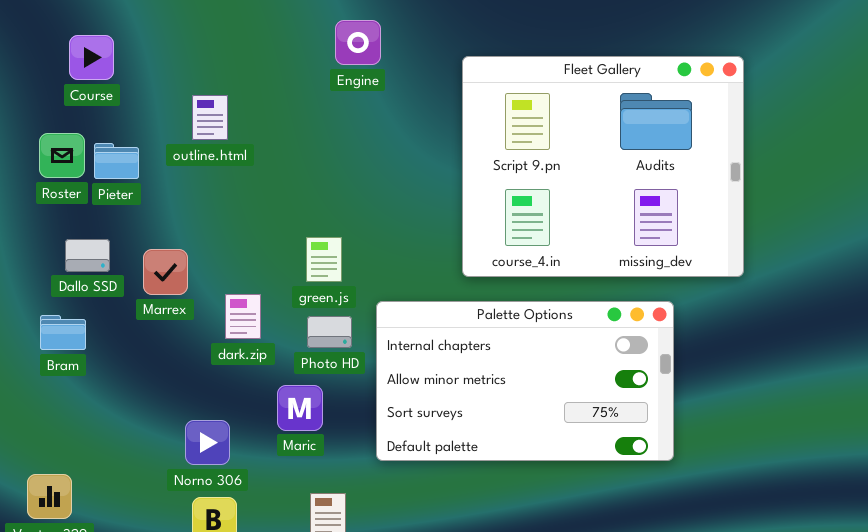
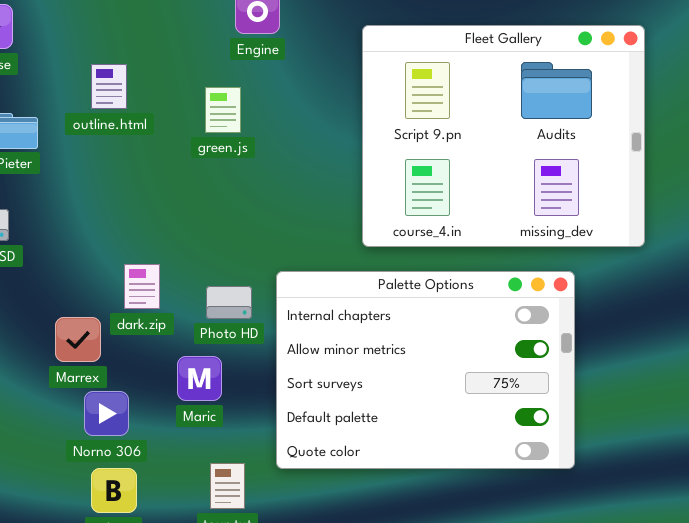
green.js: [306,237,342,282] -> [205,87,241,133], moved
Marrex: [143,249,188,295] -> [55,317,101,362], moved
Palette Options: [376,301,674,461] -> [276,271,575,469], resized

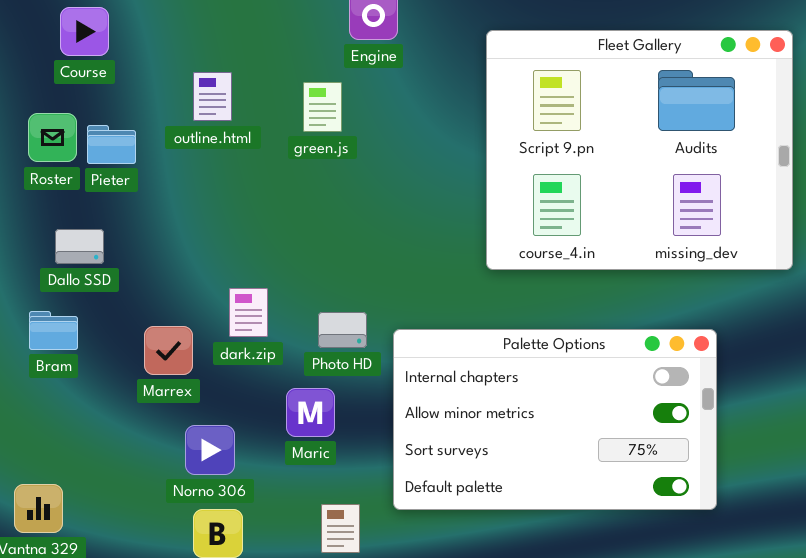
green.js: [205,87,241,133] -> [303,82,342,132], moved
Palette Options: [276,271,575,469] -> [393,329,717,510], resized
Marrex: [55,317,101,362] -> [144,326,193,375], moved

